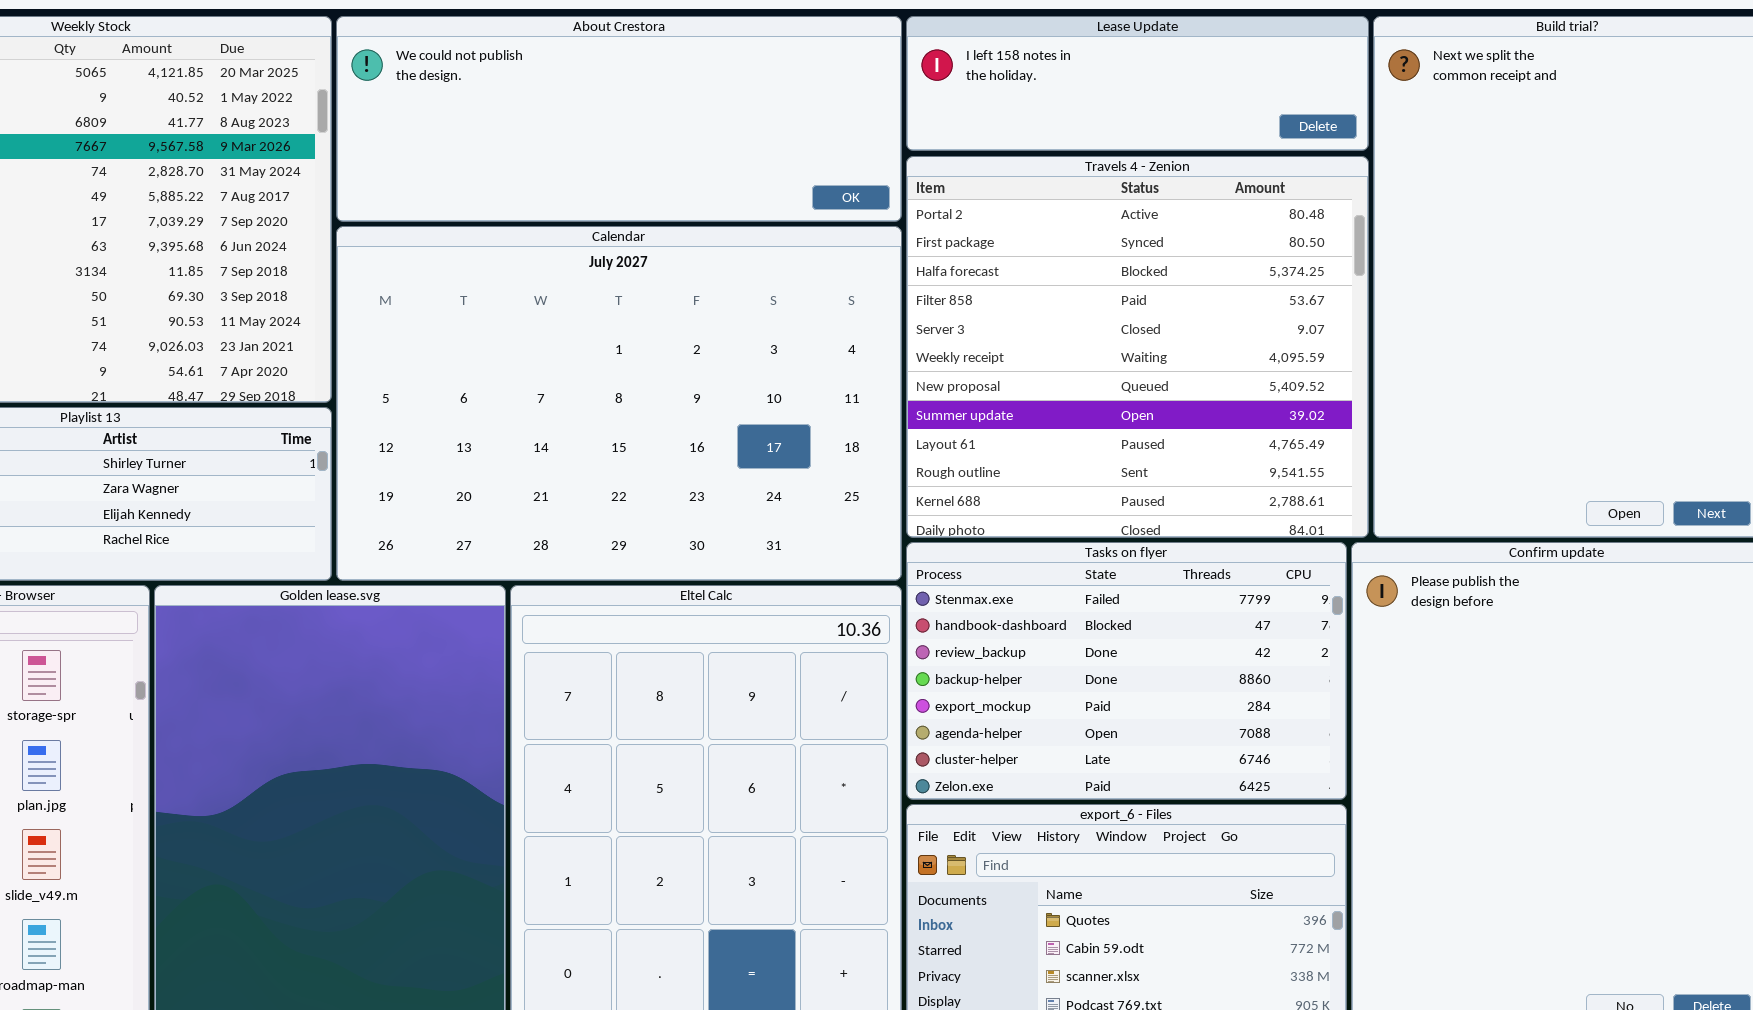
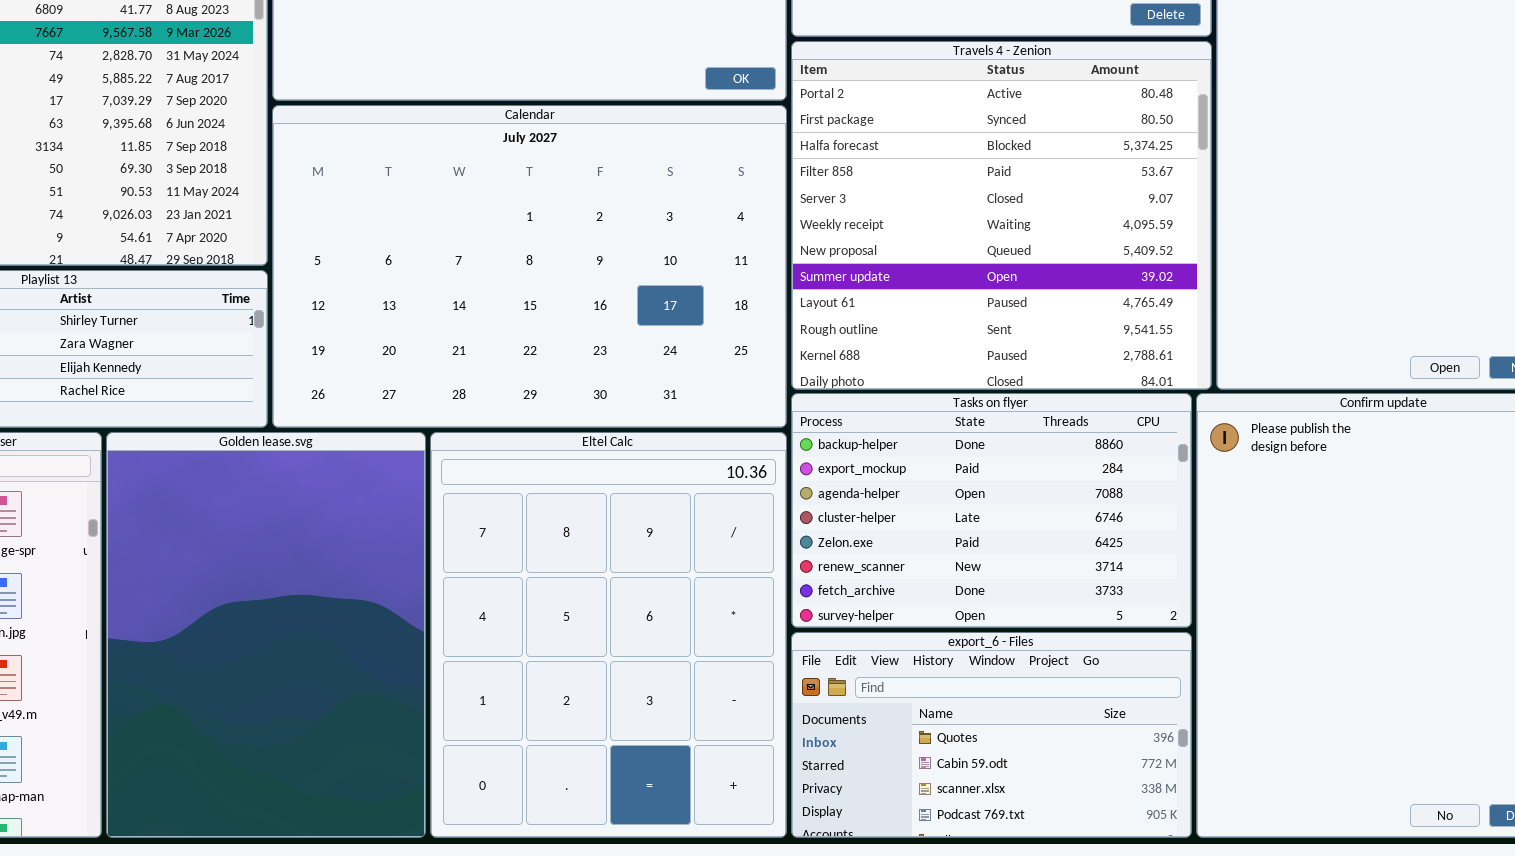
Tasks on flyer: [906,542,1347,800] -> [791,393,1192,628], scrolled down 3 rows

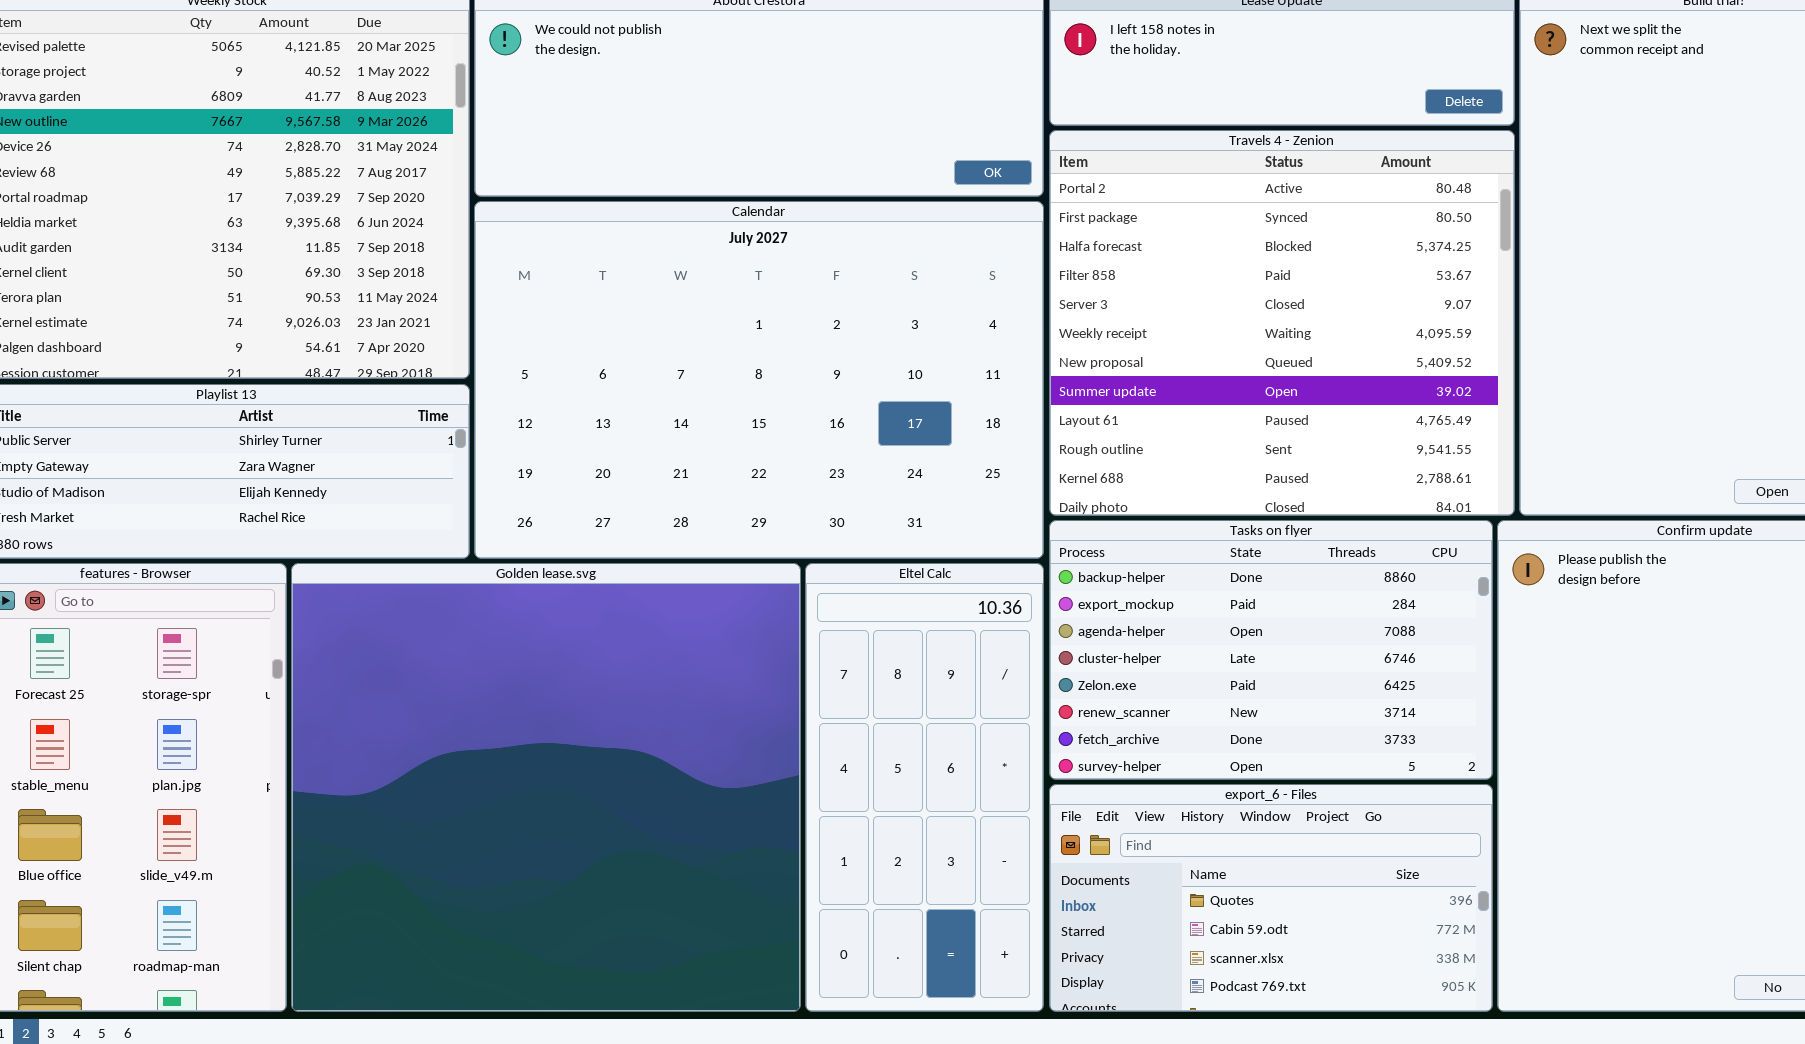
Golden lease.svg: [106,432,426,838] -> [291,563,801,1012], resized
Eltel Calc: [430,432,787,838] -> [805,563,1044,1012], resized

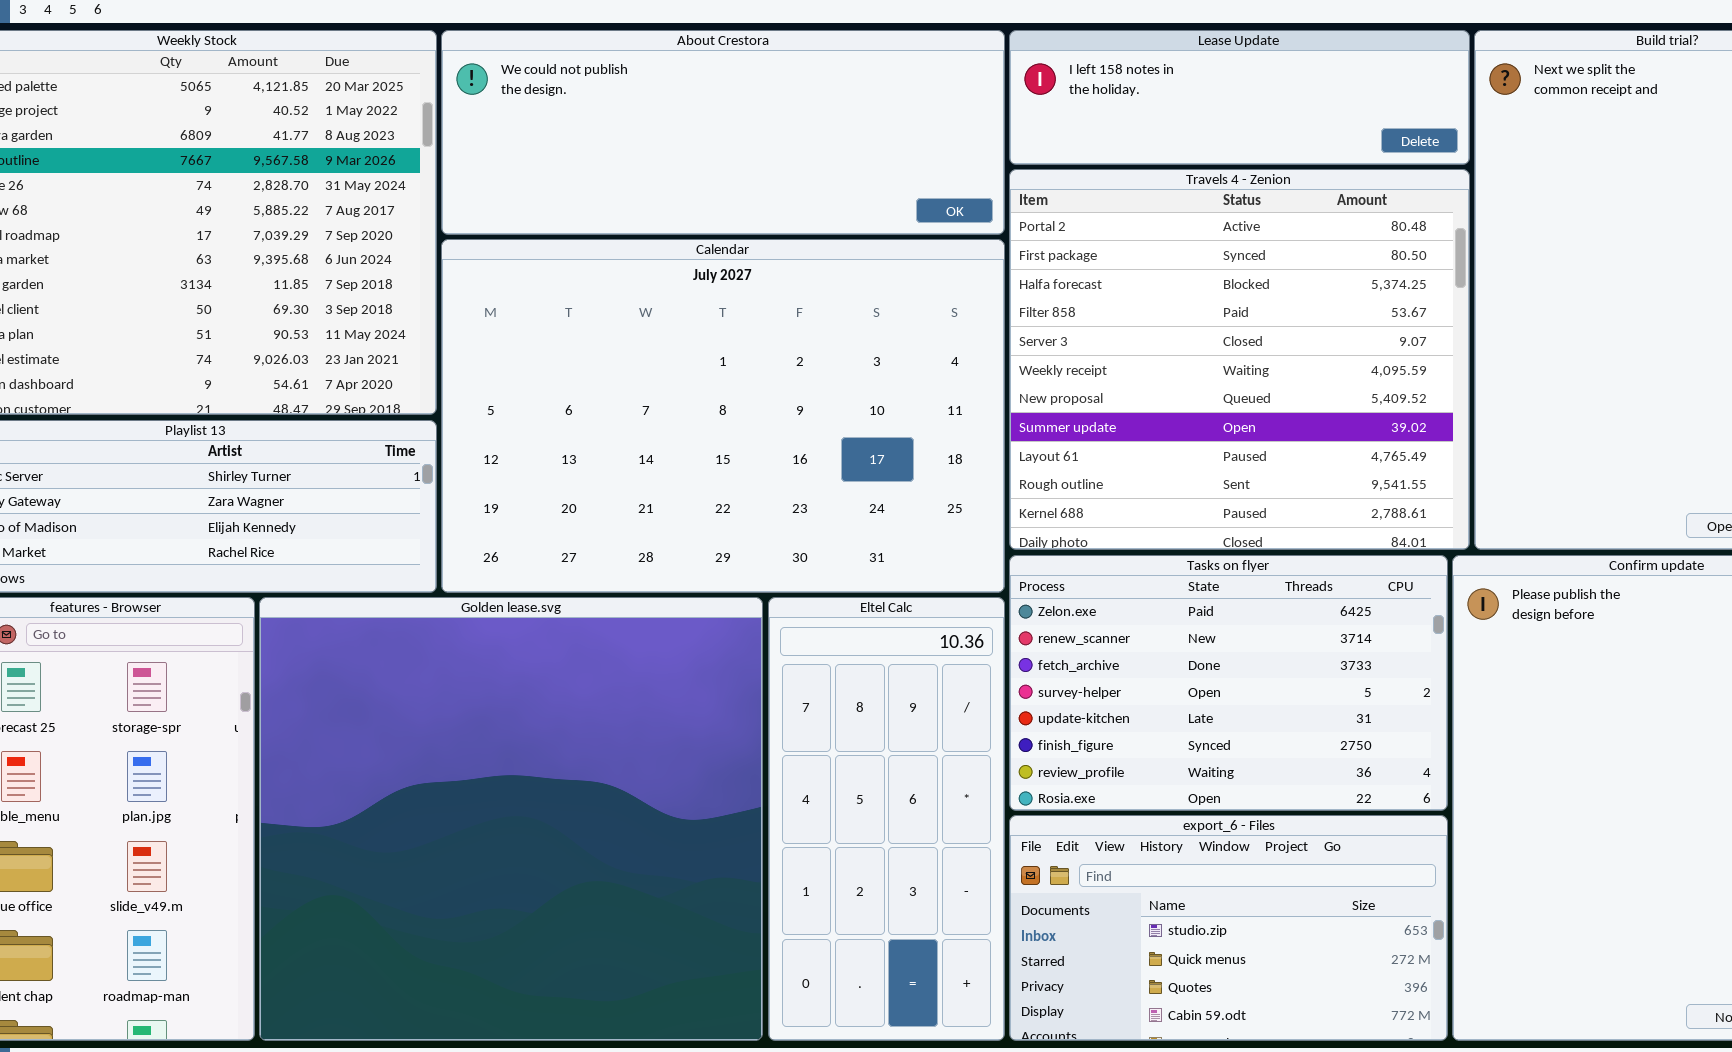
Tasks on flyer: [1049,520,1493,780] -> [1009,555,1448,811], scrolled down 4 rows
export_6 - Files: [1049,784,1493,1012] -> [1009,815,1448,1041], scrolled up 2 rows

